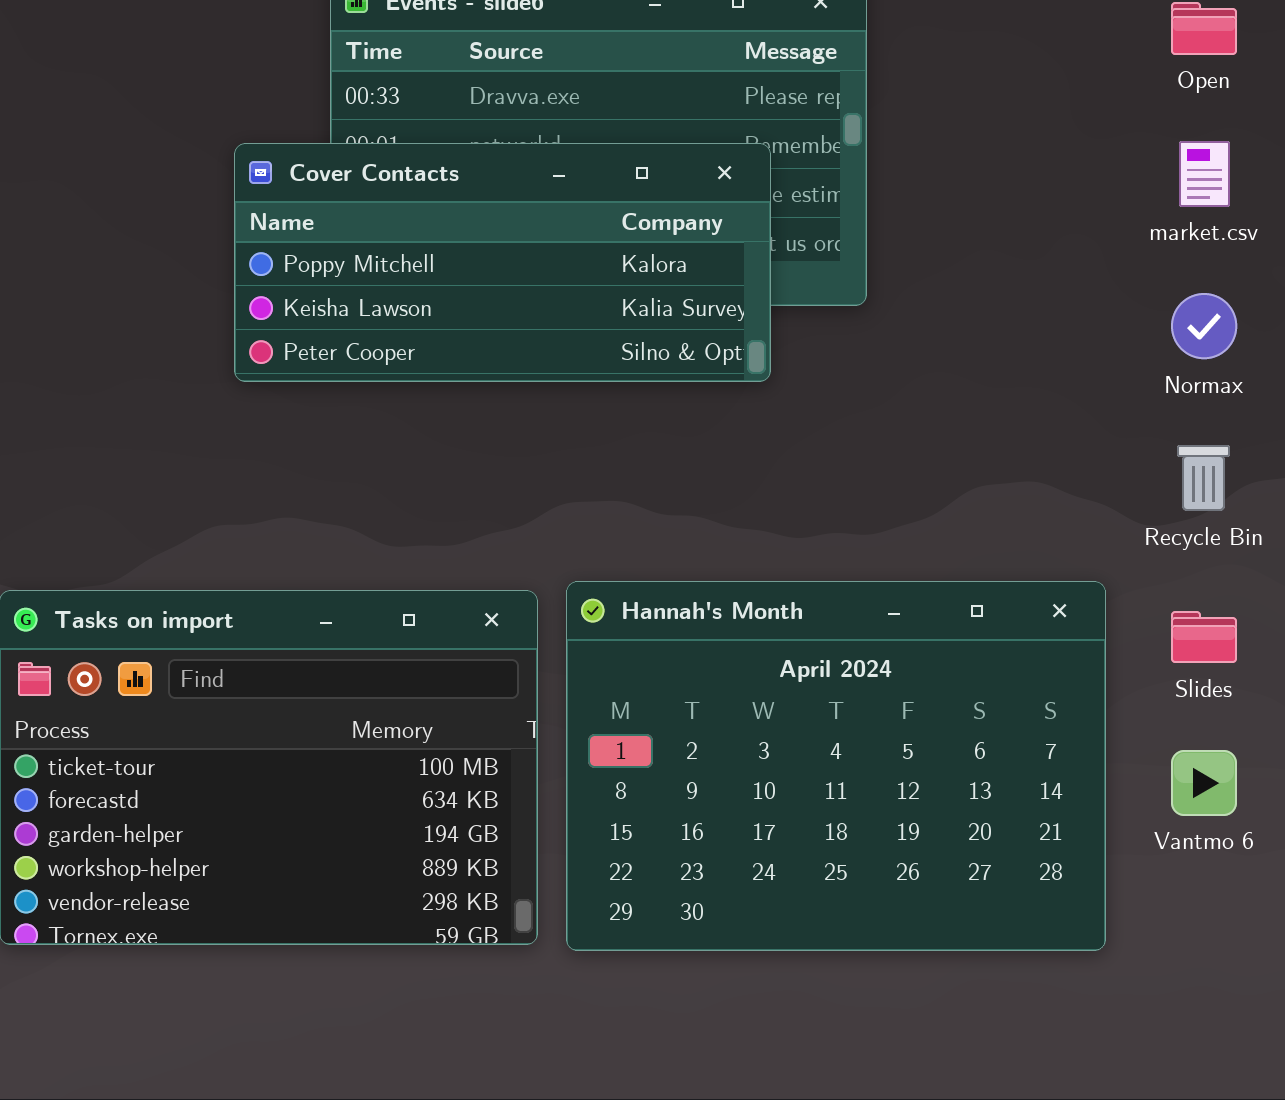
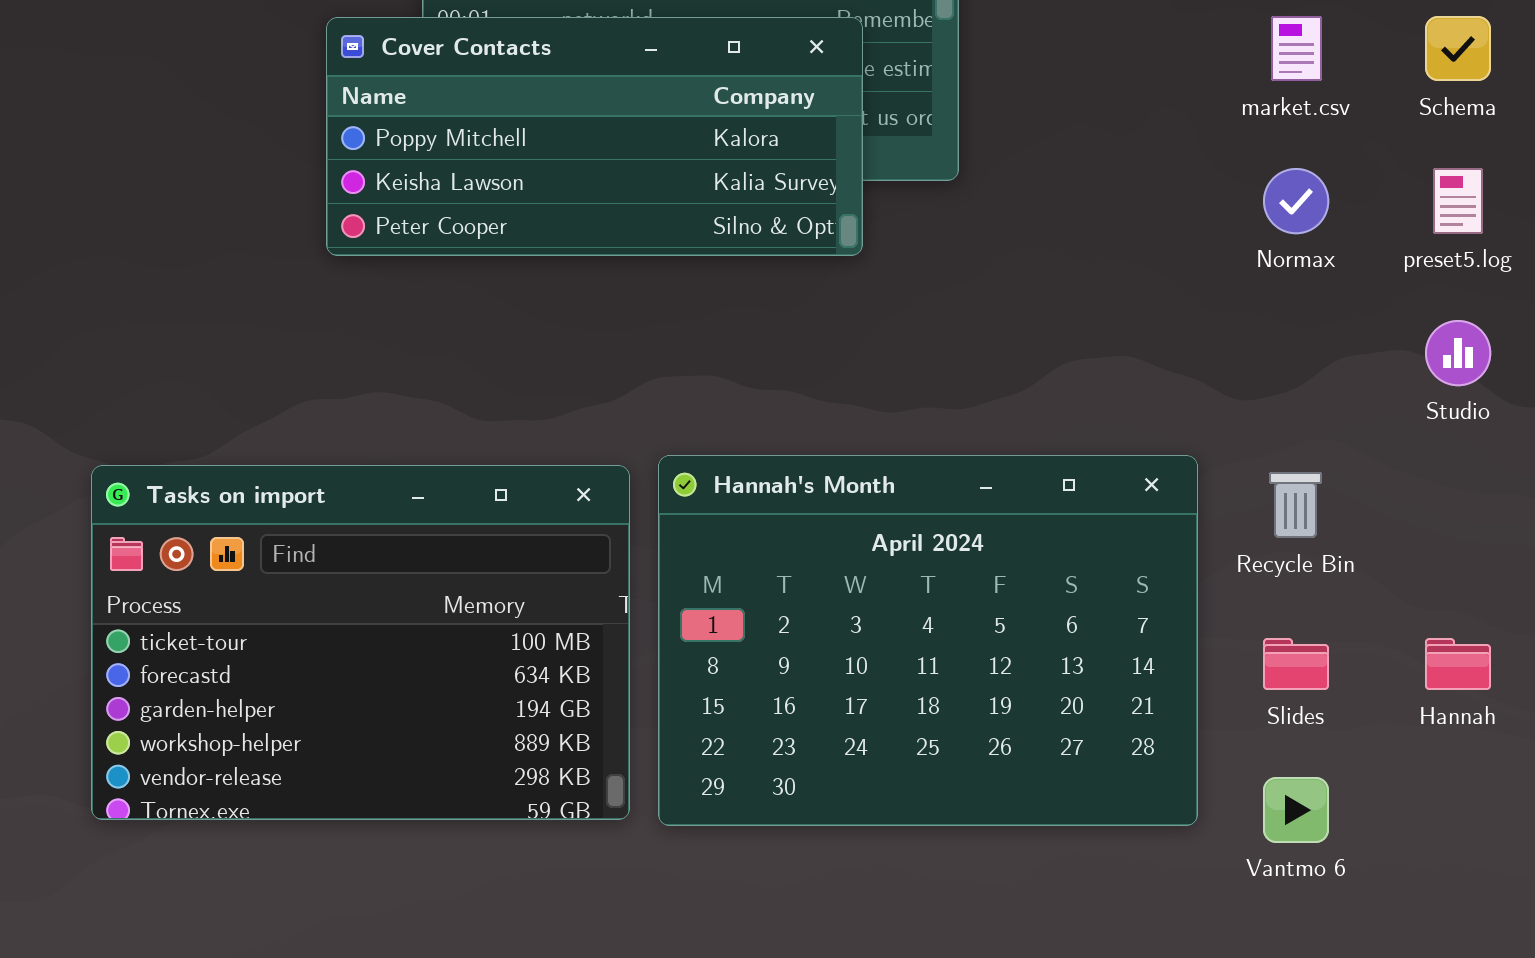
Recycle Bin: [1177,445,1230,511] -> [1269,472,1322,538], moved
Slides: [1171,611,1237,663] -> [1263,638,1329,690], moved
Vantmo 6: [1171,750,1237,816] -> [1263,777,1329,843], moved

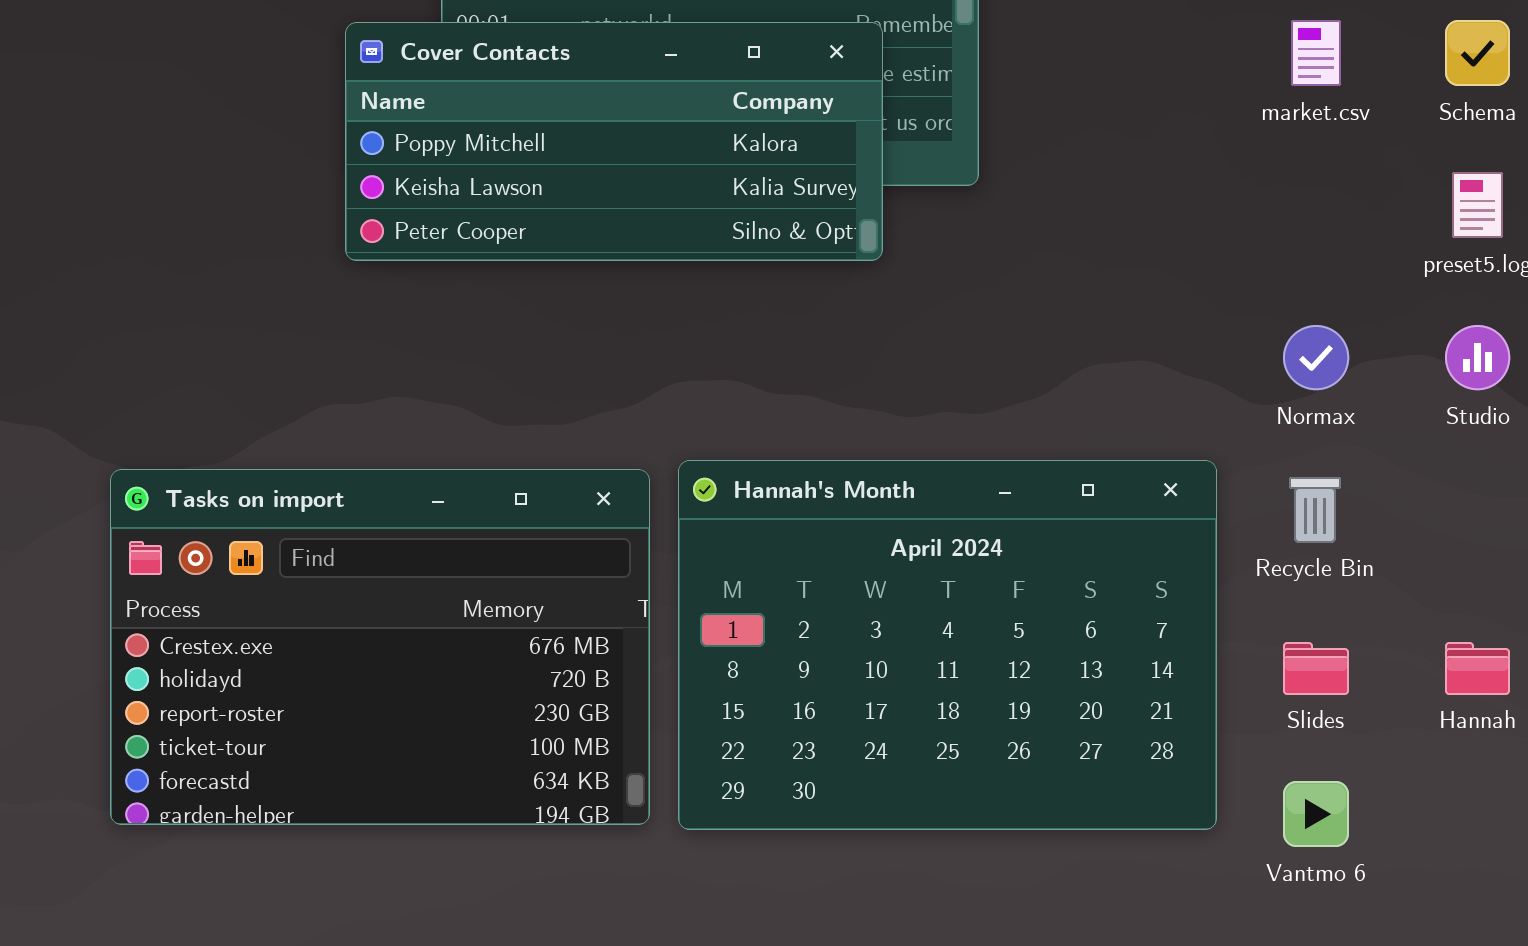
Normax: [1263,168,1329,234] -> [1283,325,1349,390], moved
Tasks on import: [91,465,630,820] -> [110,469,650,825], scrolled up 3 rows

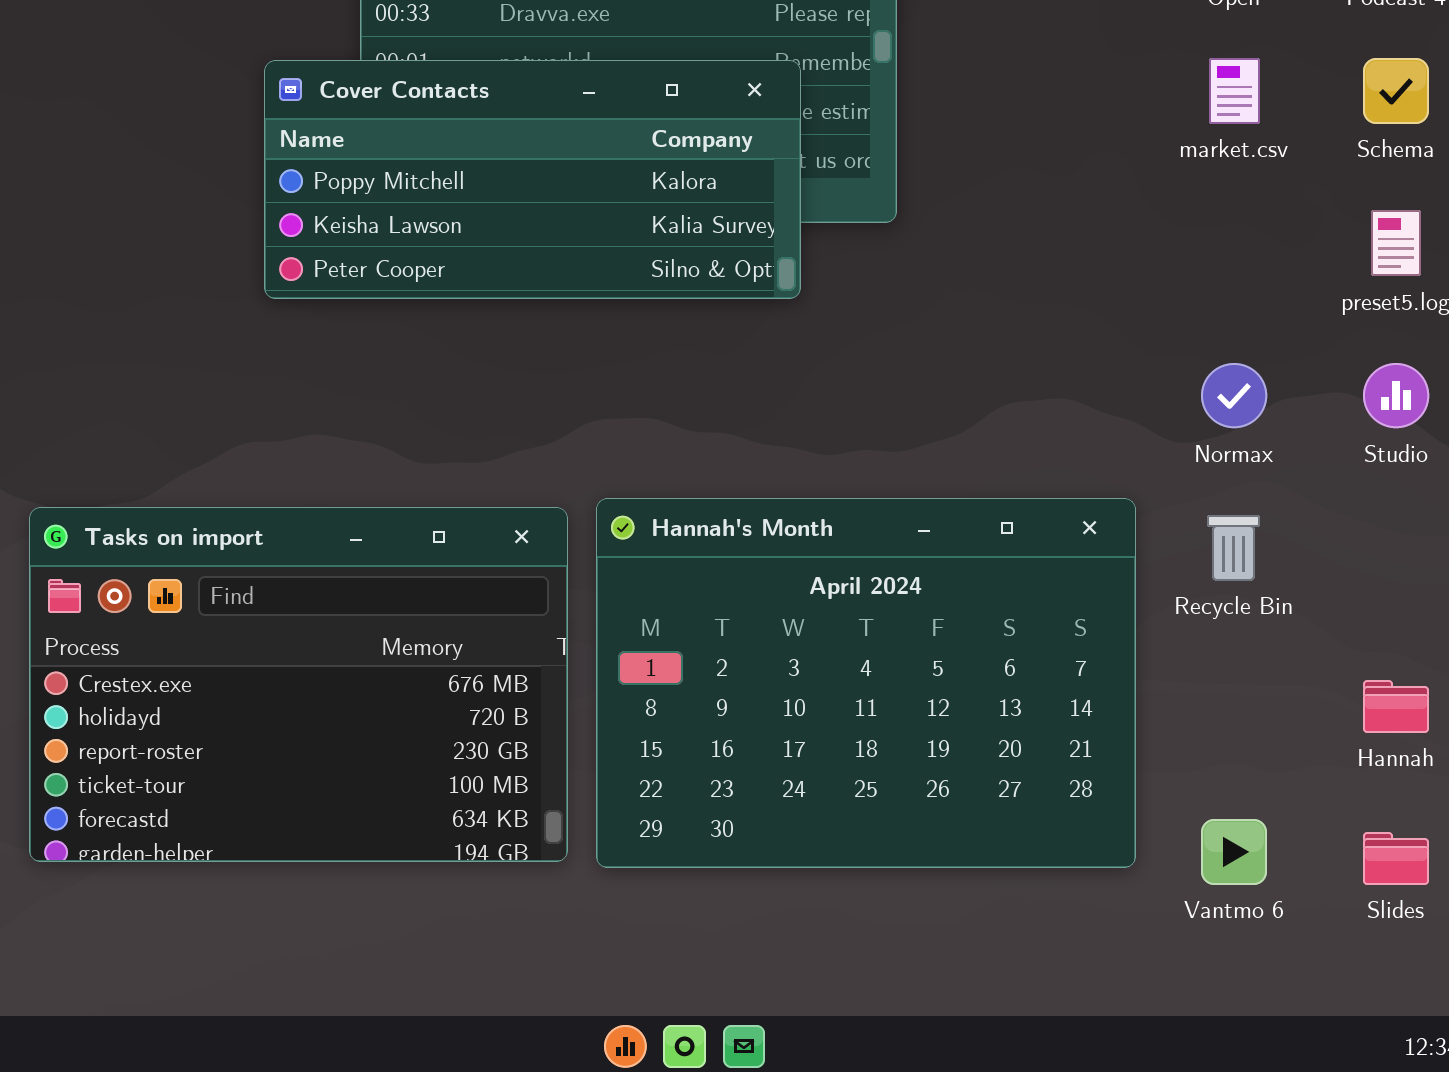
Slides: [1283,642,1349,695] -> [1363,832,1429,885], moved

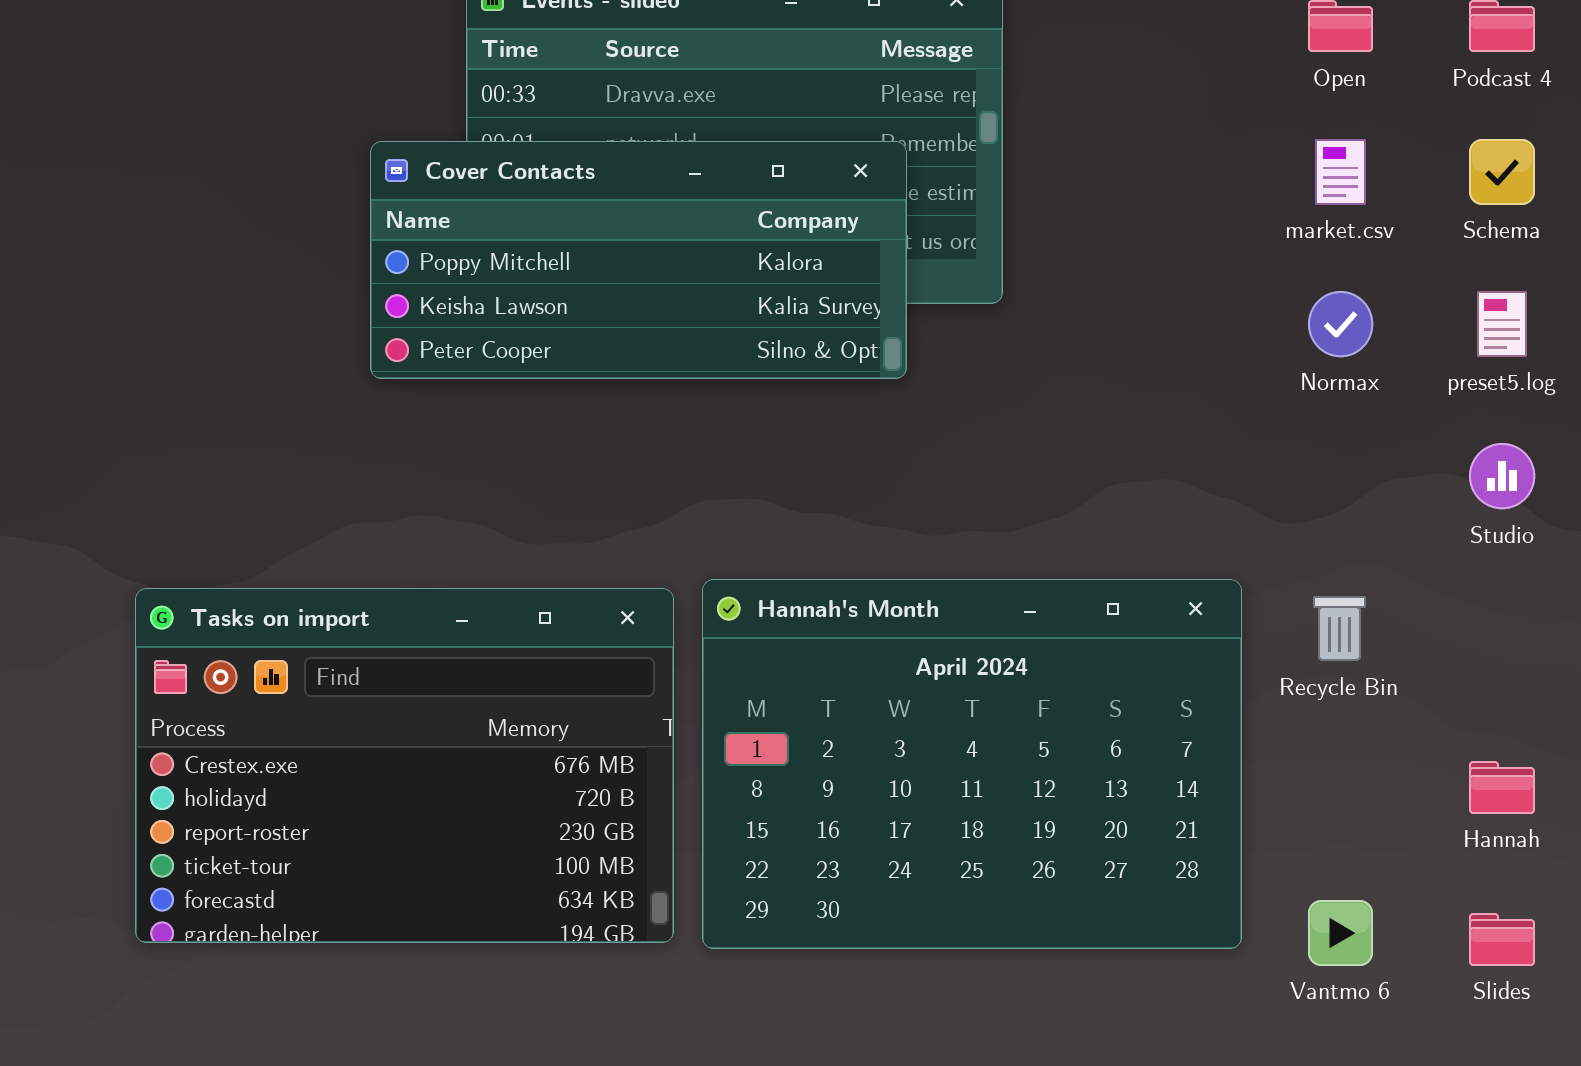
Normax: [1201,363,1267,428] -> [1308,291,1373,357], moved

